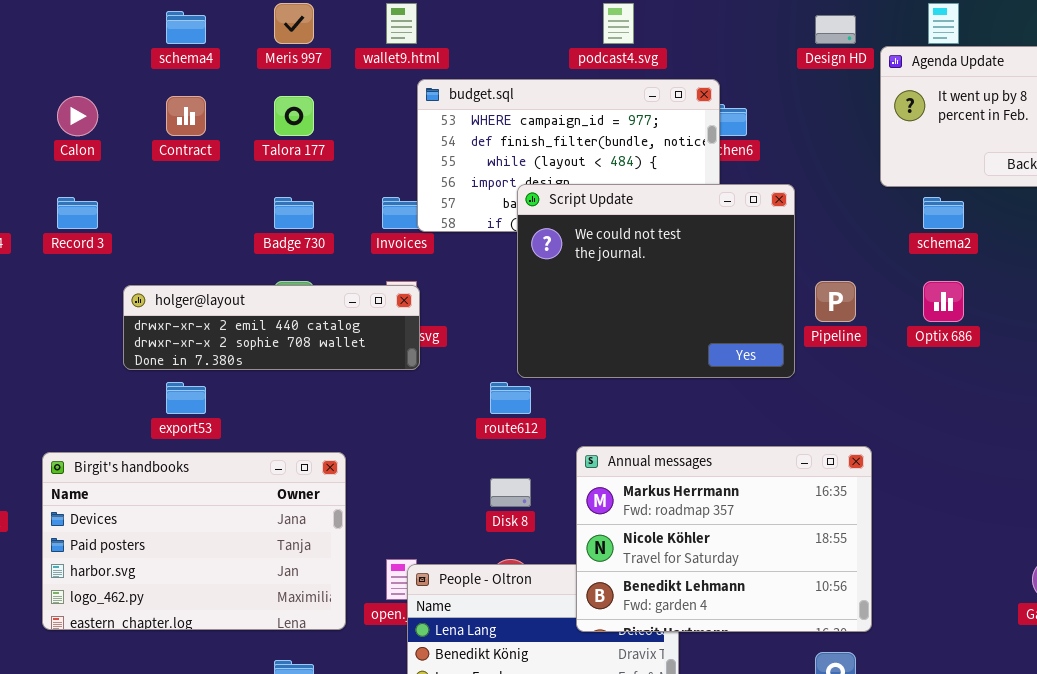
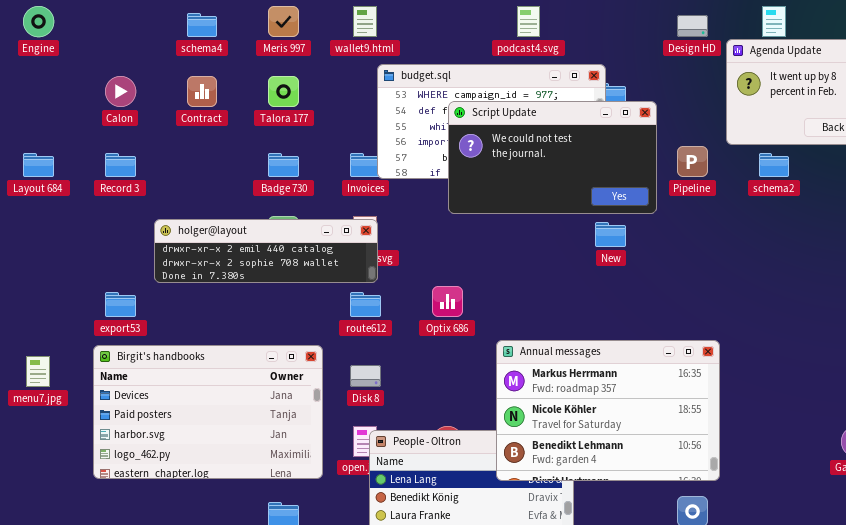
Script Update: [517,184,795,378] -> [448,101,657,214], moved, resized
Pipeline: [815,281,856,322] -> [677,146,708,177], moved
Optix 686: [923,281,964,322] -> [432,286,463,317], moved
export53: [166,382,206,414] -> [105,292,136,317], moved
route612: [490,382,531,414] -> [350,292,381,317], moved
Disk 8: [490,478,531,507] -> [350,365,381,387], moved

